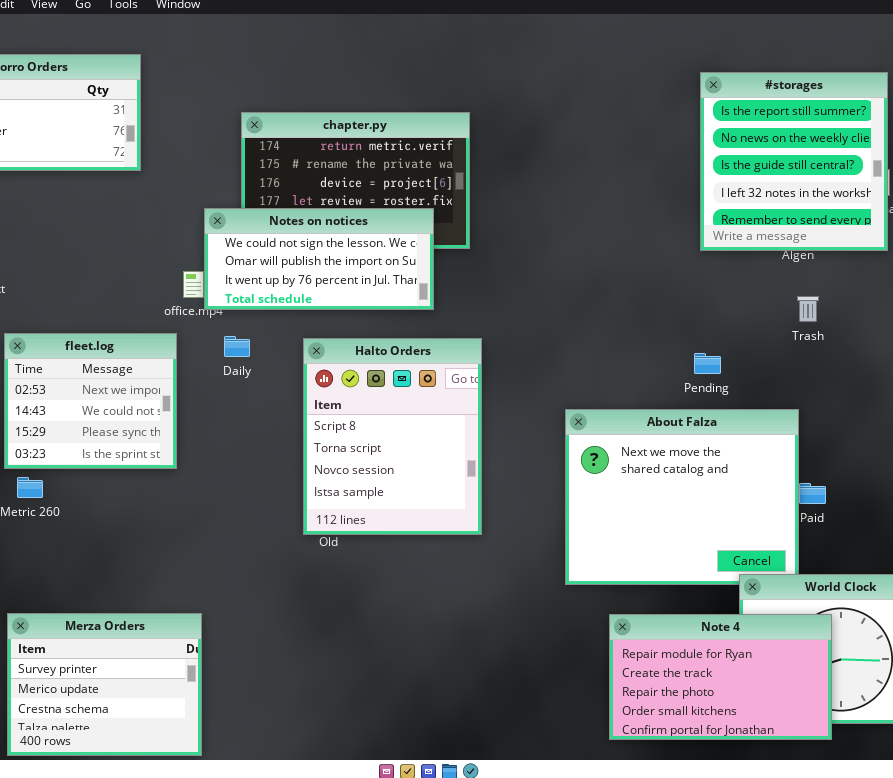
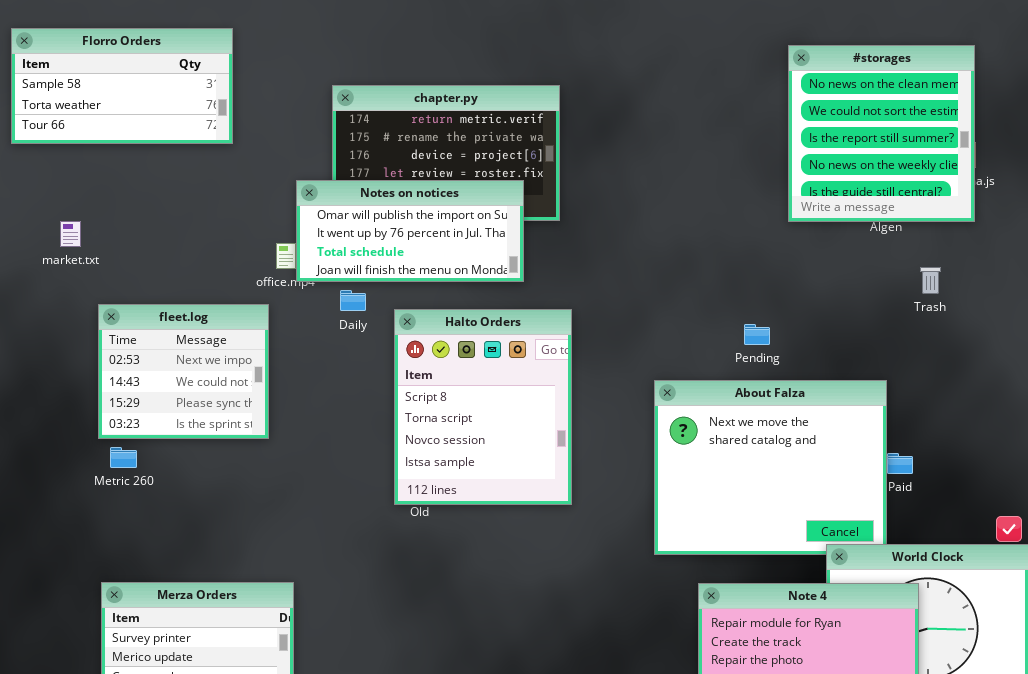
#storages: [700,72,888,251] -> [788,45,975,222], scrolled up 2 rows
Notes on notices: [204,208,434,310] -> [296,180,524,282], scrolled down 1 row
Trash: [797,296,819,322] -> [920,267,941,294], moved
Daily: [224,336,250,357] -> [340,290,366,311], moved
Pending: [694,353,721,374] -> [744,324,770,345], moved

